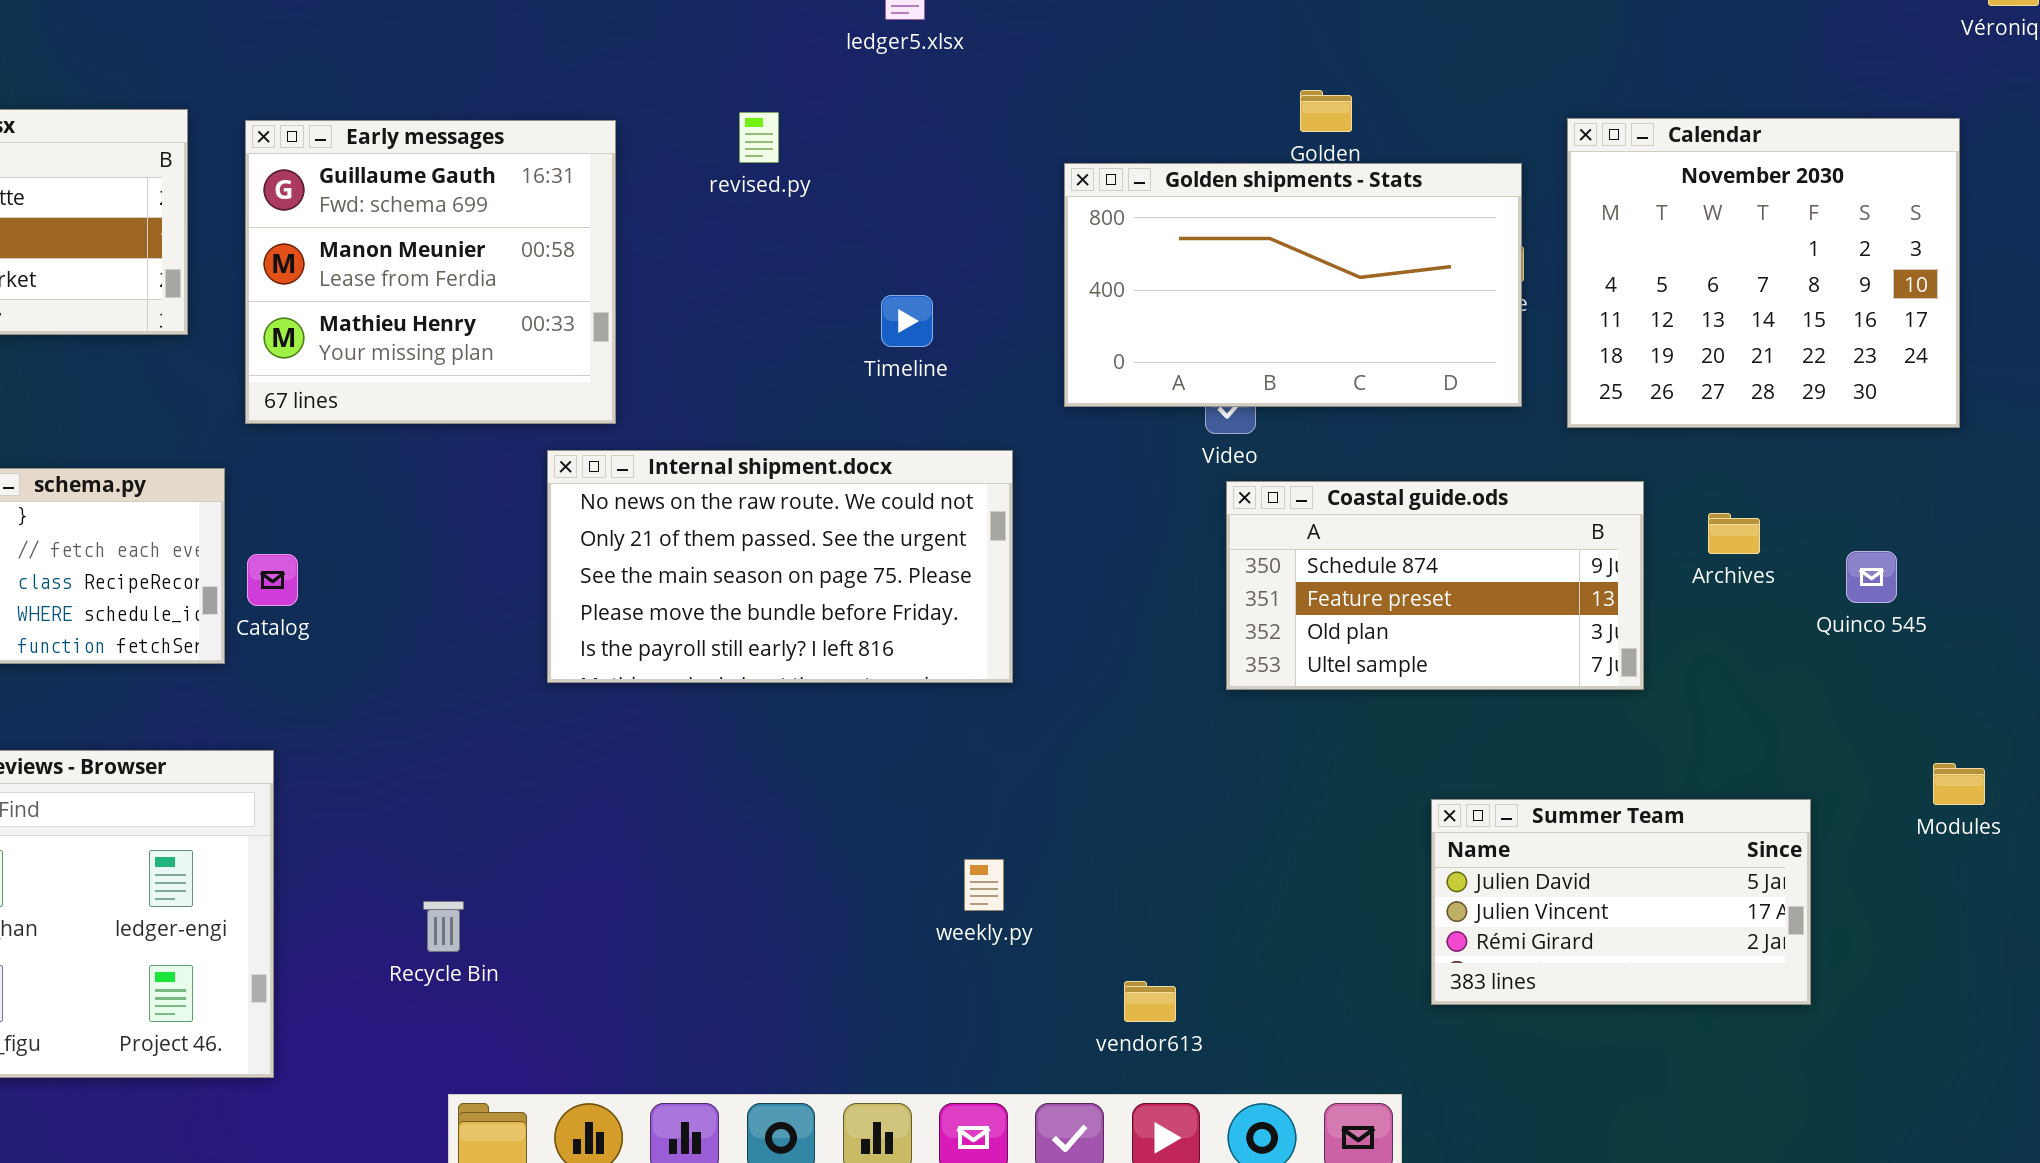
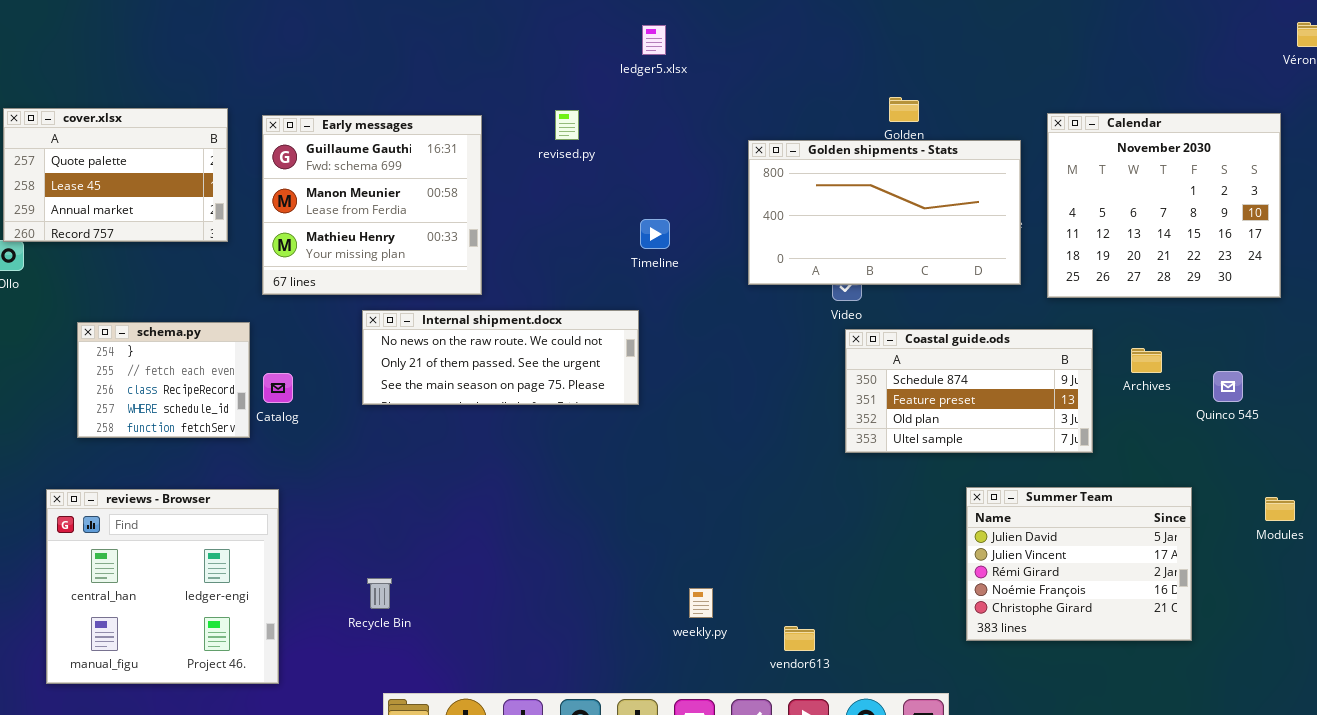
Internal shipment.docx: [547,450,1013,683] -> [362,310,639,405], moved, resized
Summer Team: [1431,799,1811,1005] -> [966,487,1192,641], resized
weekly.py: [964,859,1004,911] -> [689,588,713,618], moved

